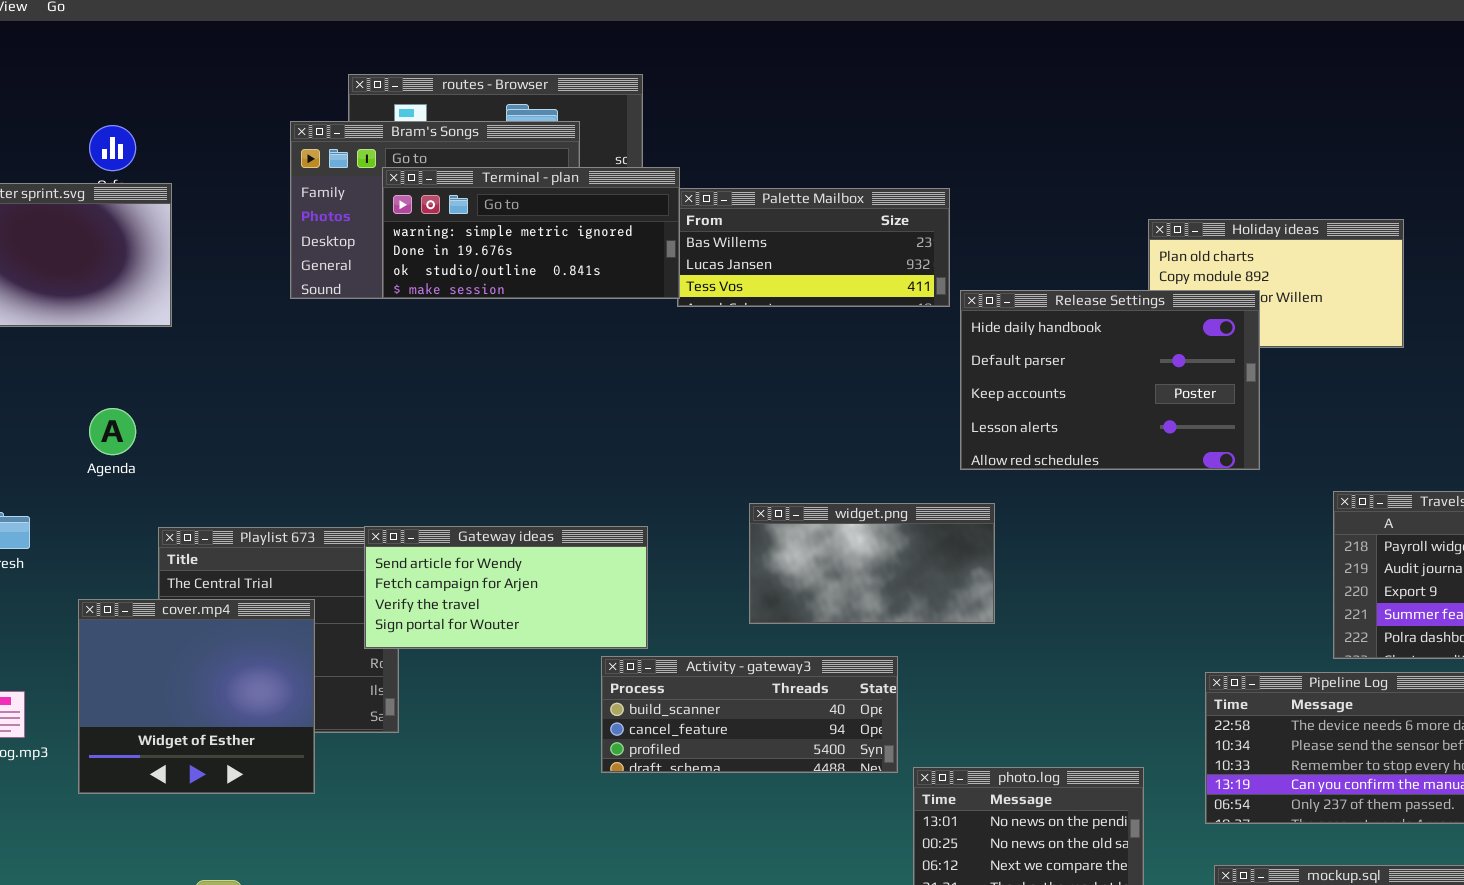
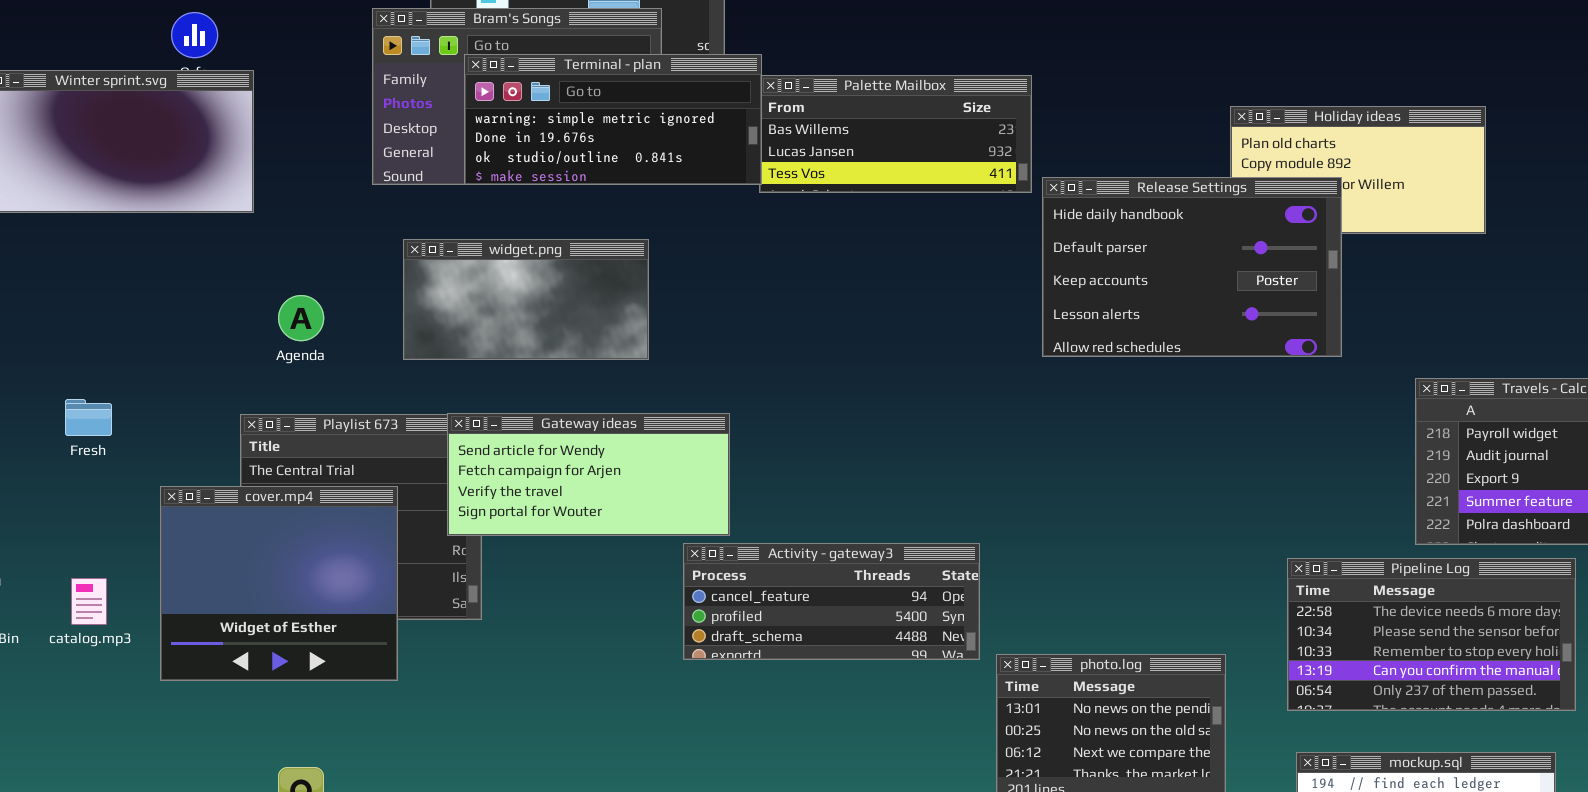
Agenda: [89,408,136,455] -> [278,295,324,341], moved
widget.png: [749,503,995,624] -> [403,239,649,360], moved
Activity - gateway3: [601,656,898,773] -> [683,543,980,660], scrolled down 1 row

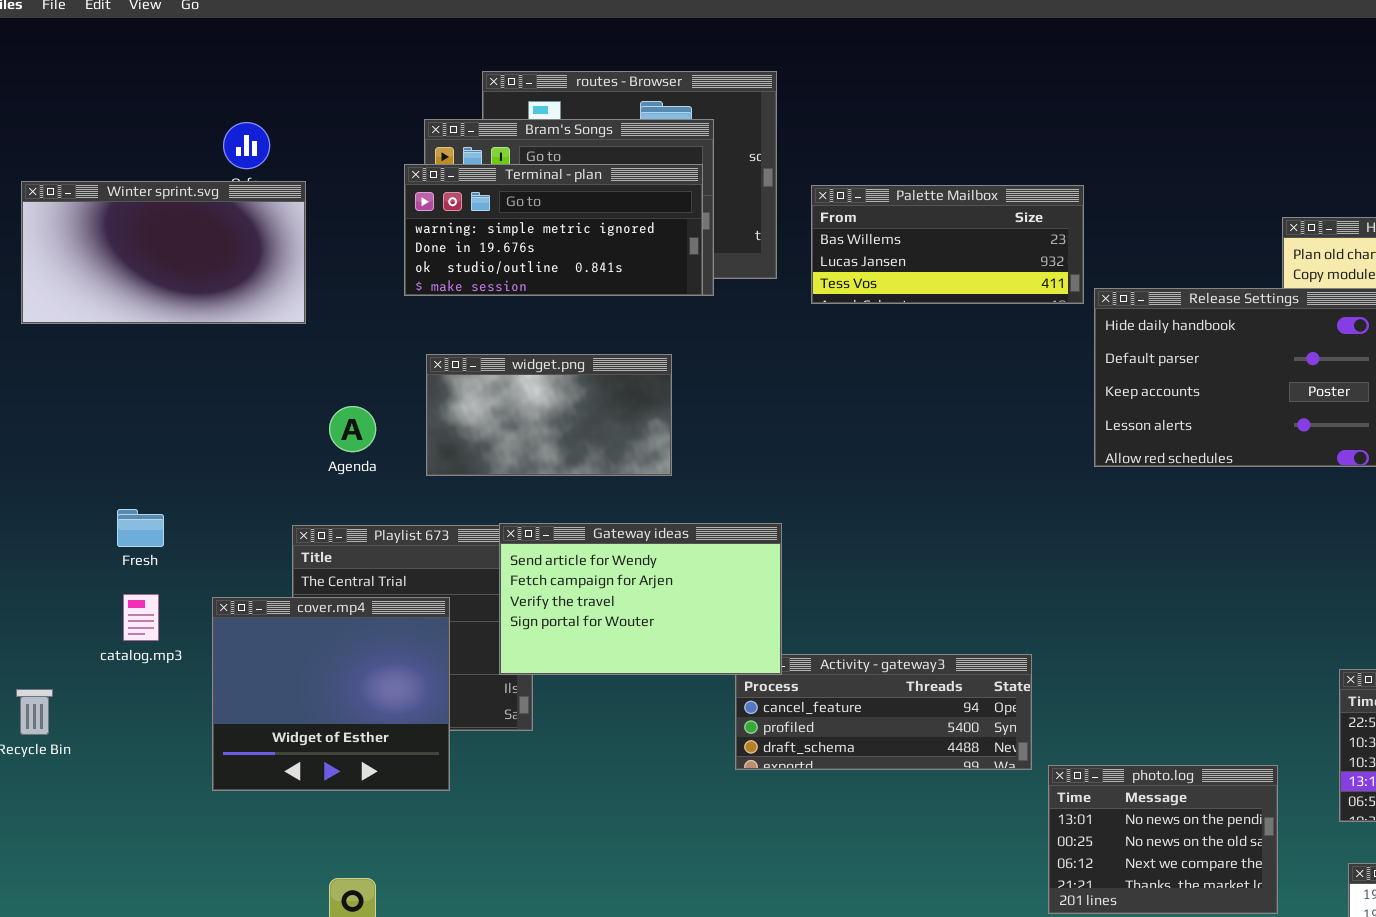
Terminal - plan: [464,54,762,185] -> [404,164,703,296], moved
widget.png: [403,239,649,360] -> [426,354,672,476], moved
Gateway ideas: [447,413,730,536] -> [499,523,782,675], resized
catalog.mp3: [71,578,107,625] -> [123,594,159,641], moved

